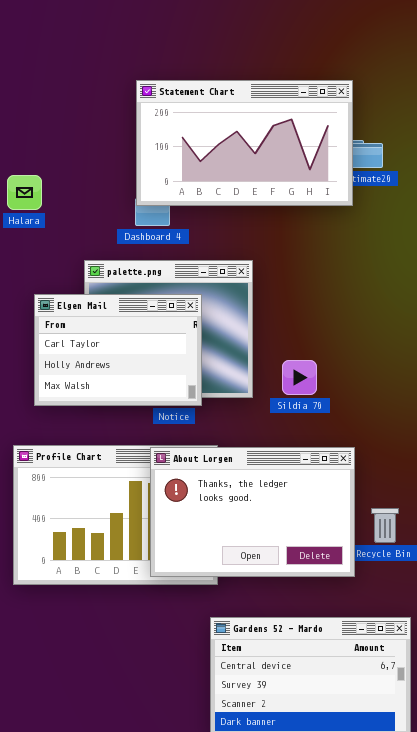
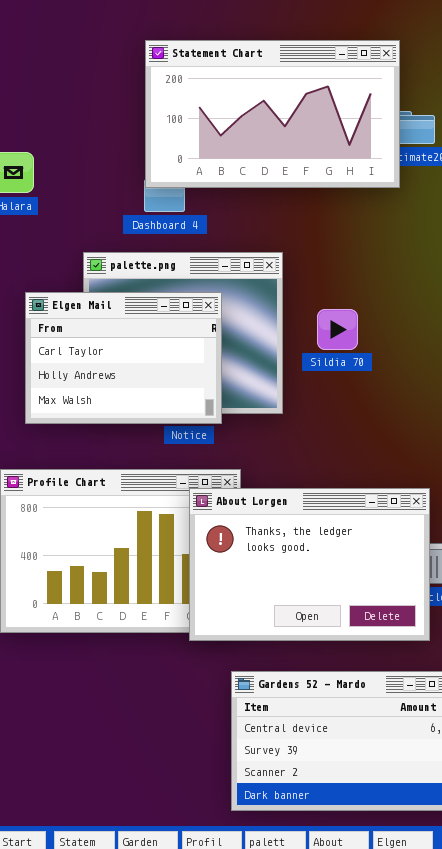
Sildia 70: [282,360,317,395] -> [317,309,358,350], moved
About Lorgen: [150,447,355,577] -> [189,488,430,641], moved

